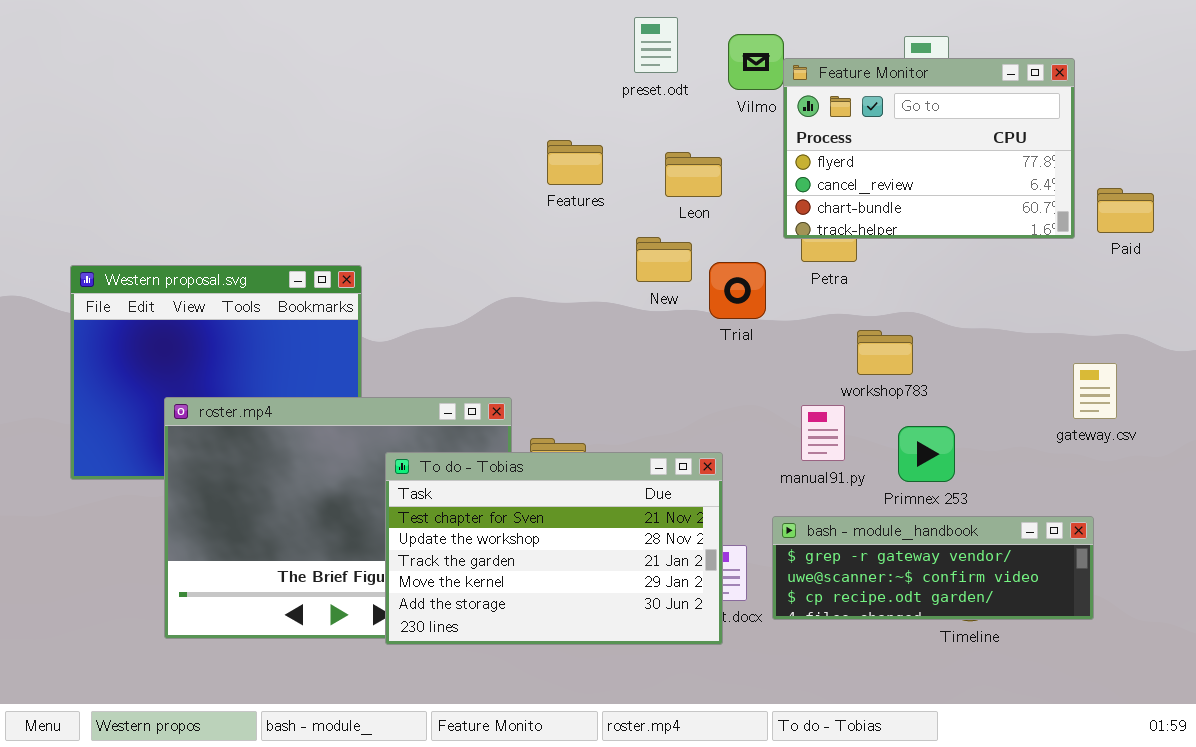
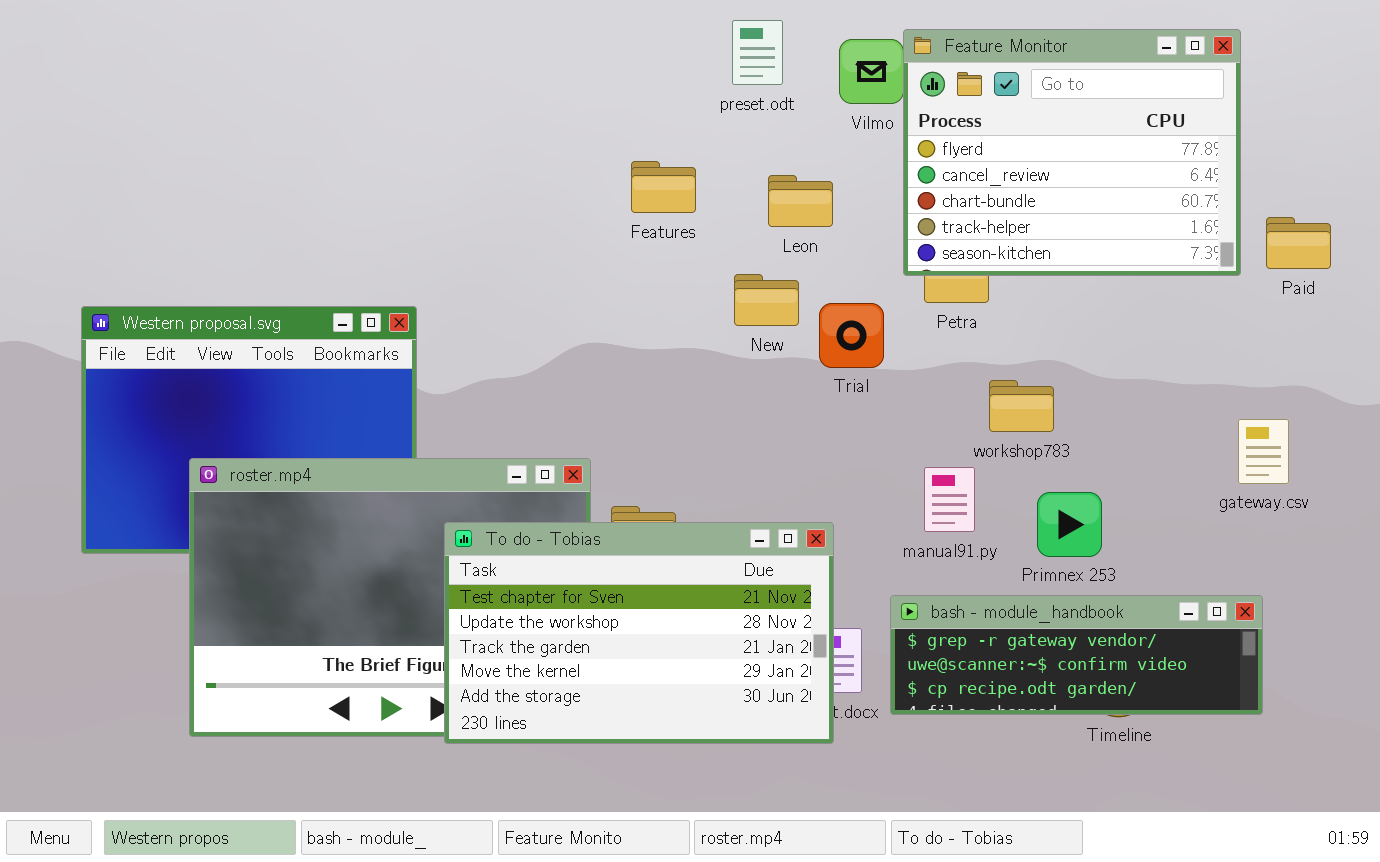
Feature Monitor: [783,58,1075,239] -> [903,29,1241,276], resized

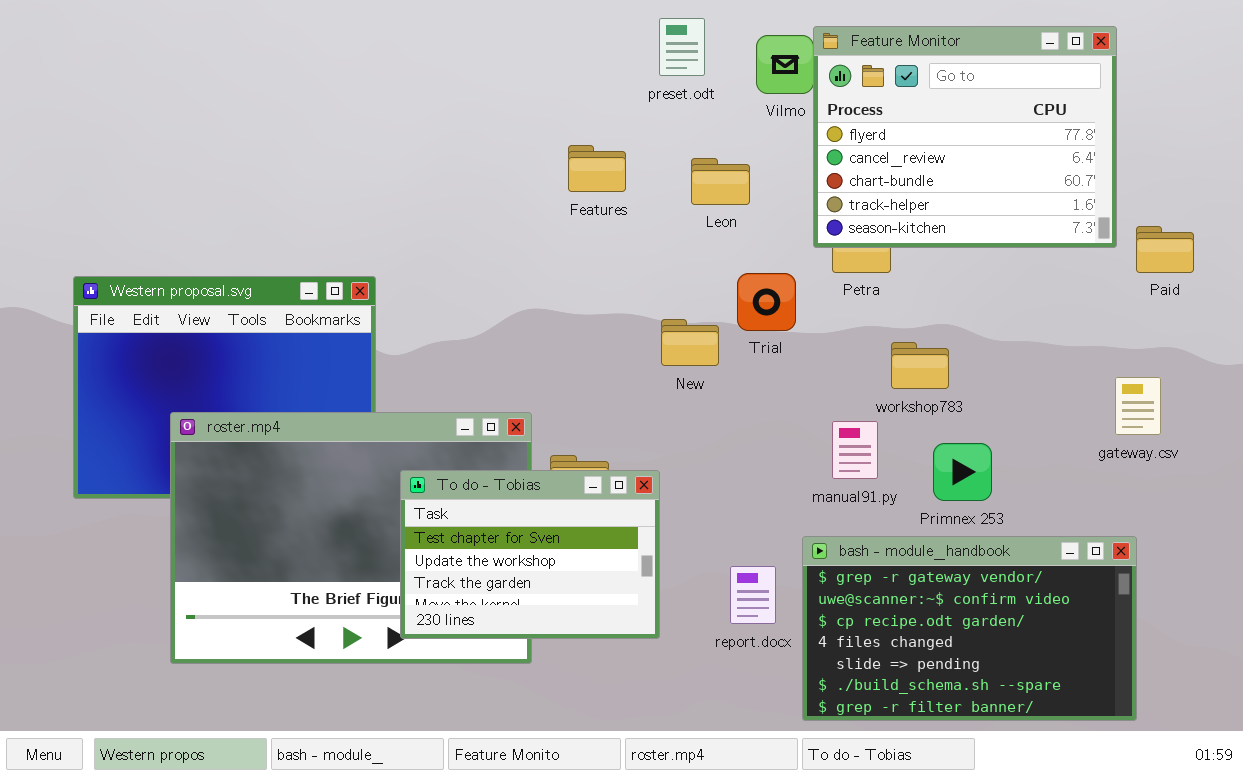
Paid: [1266,217,1331,269] -> [1136,226,1194,273], moved
New: [734,274,799,326] -> [661,319,719,366], moved
To do - Tobias: [444,522,834,744] -> [400,470,660,639], resized
bash - module_handbook: [890,595,1263,715] -> [802,536,1137,721], resized

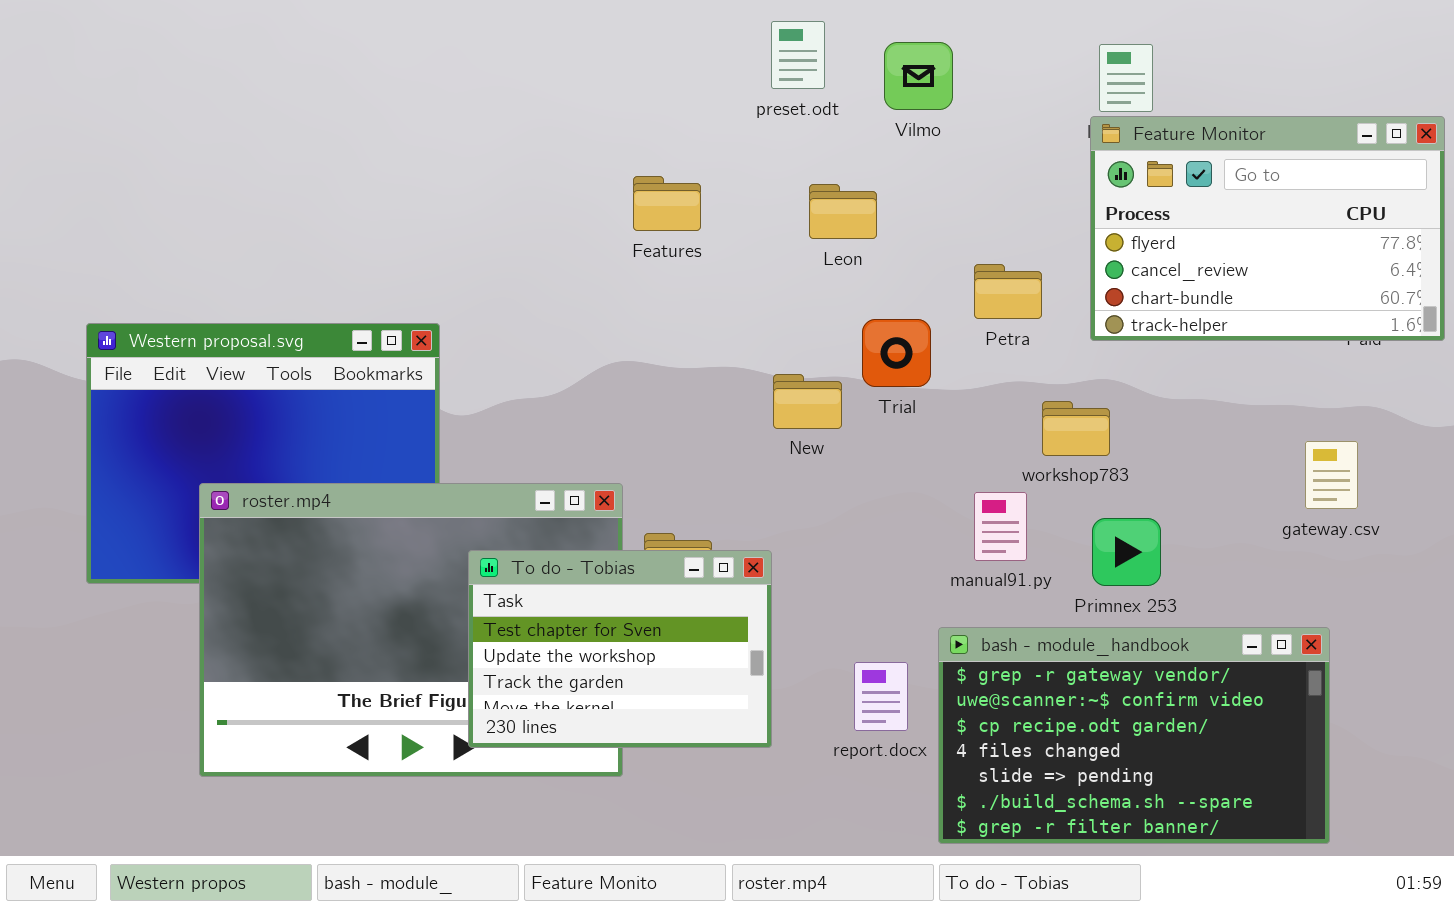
Feature Monitor: [813,26,1117,248] -> [1090,116,1445,341], moved, resized
Features: [568,145,626,192] -> [633,176,701,231], moved

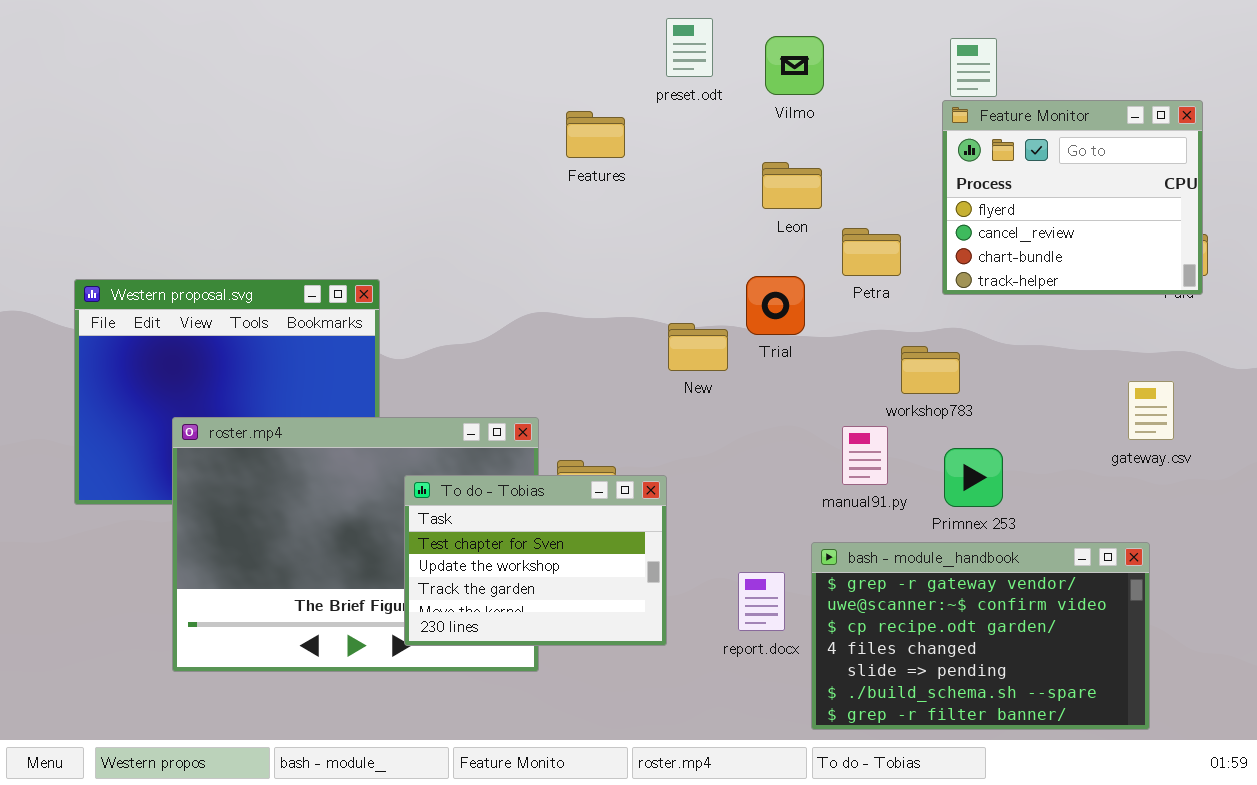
Feature Monitor: [1090,116,1445,341] -> [942,100,1203,295], resized
Features: [633,176,701,231] -> [566,111,625,158], moved
Leon: [809,184,877,239] -> [762,162,822,209], moved

